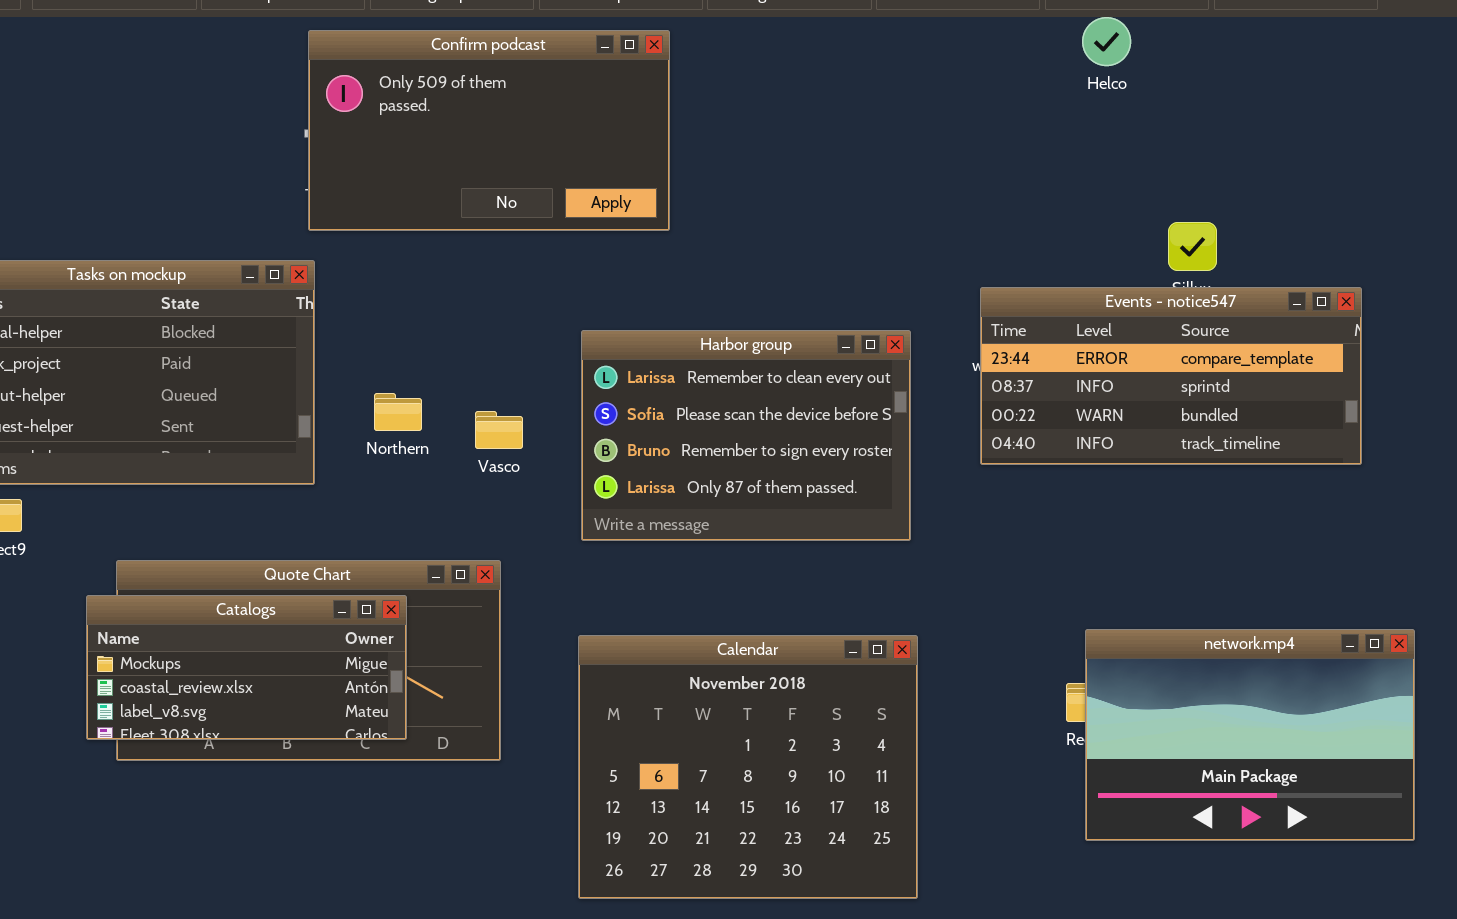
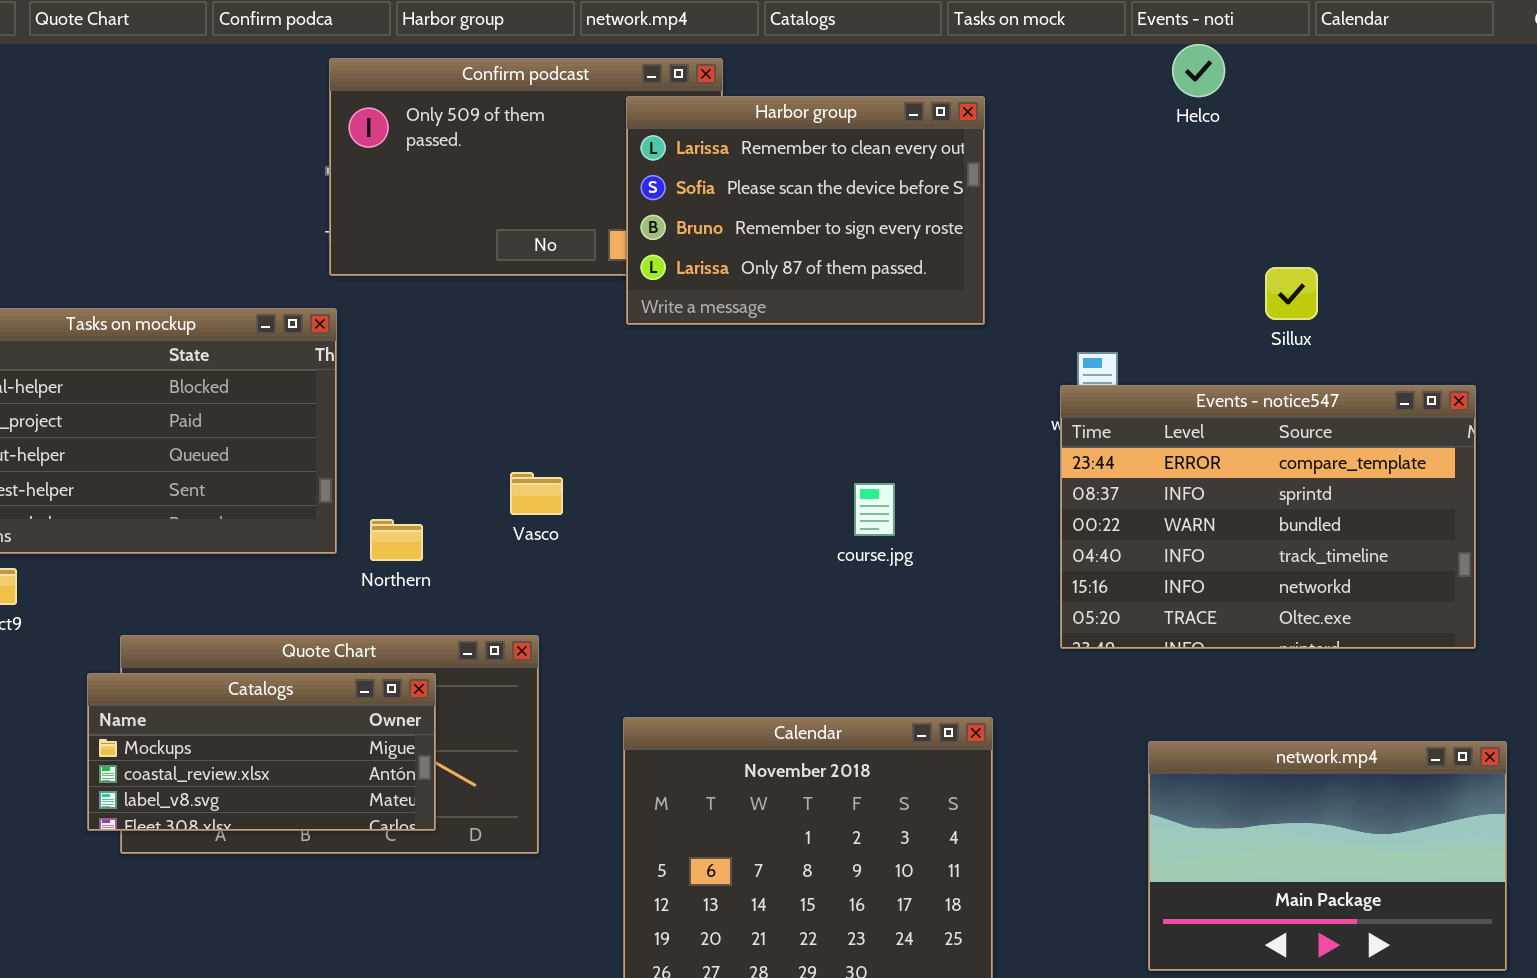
Events - notice547: [980,287,1362,465] -> [1060,385,1476,649], moved, resized
Harbor group: [581,330,911,541] -> [626,96,985,325], moved
Northern: [374,393,422,431] -> [370,519,423,561], moved
network.mp4: [1085,629,1415,841] -> [1148,741,1507,971], moved

